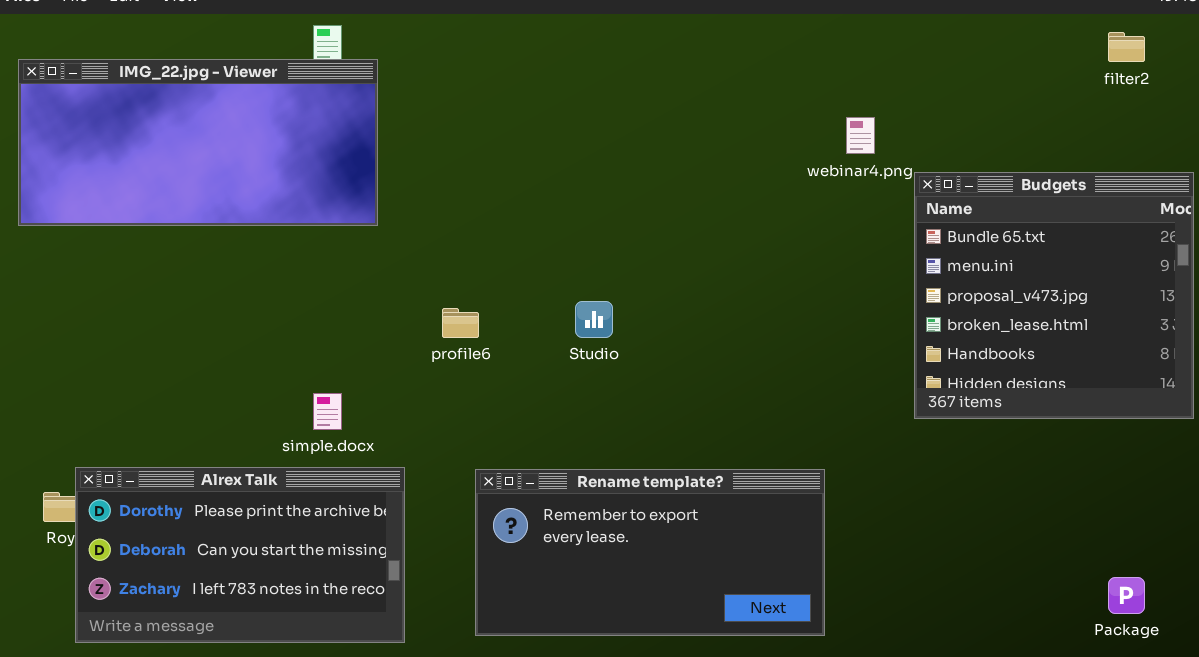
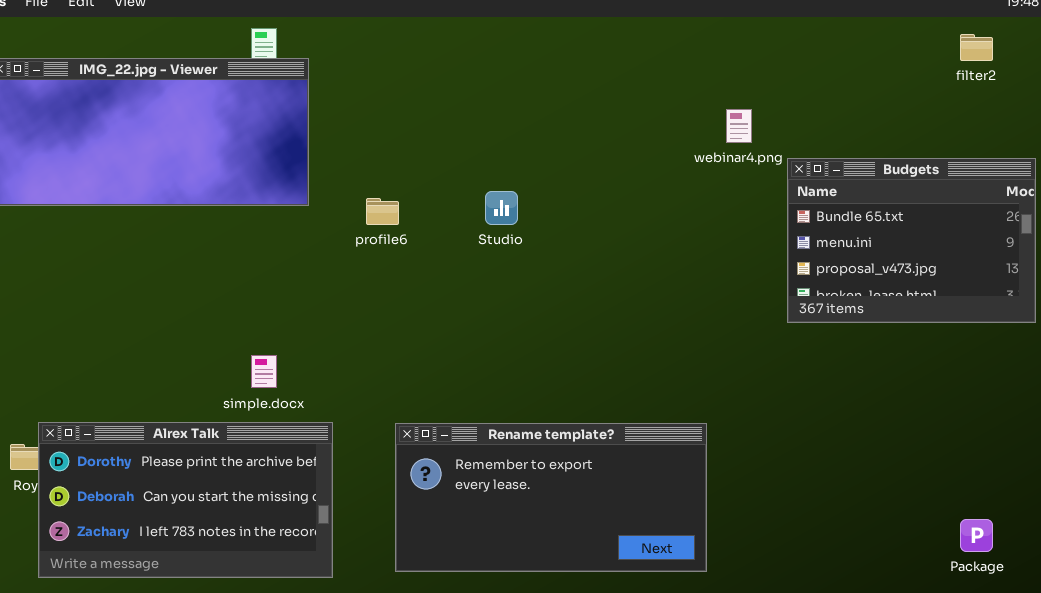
Budgets: [914,172,1194,419] -> [787,158,1036,323], resized
Studio: [575,301,613,338] -> [485,191,518,225], moved
profile6: [442,308,479,338] -> [366,198,399,225], moved

